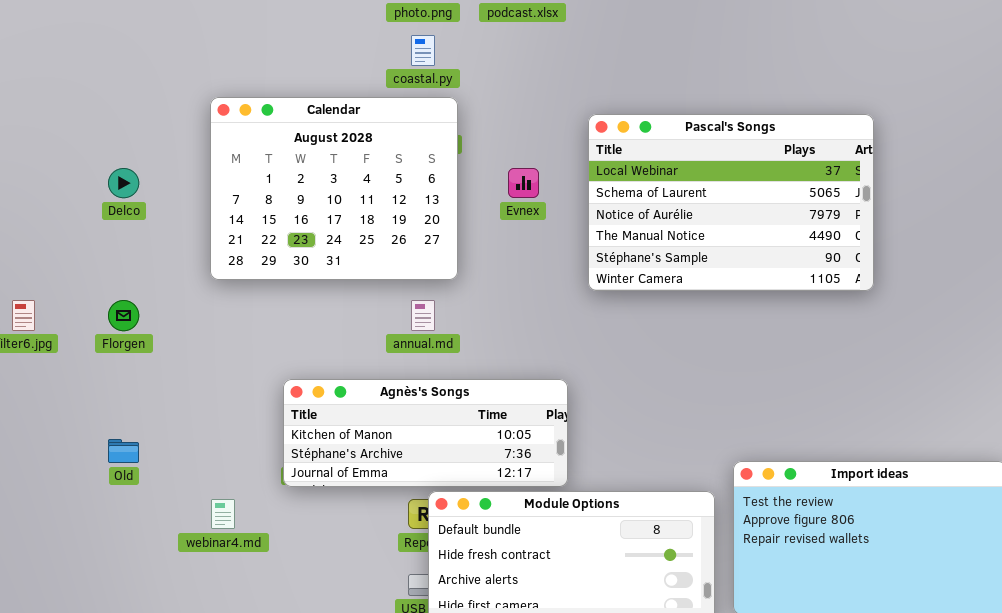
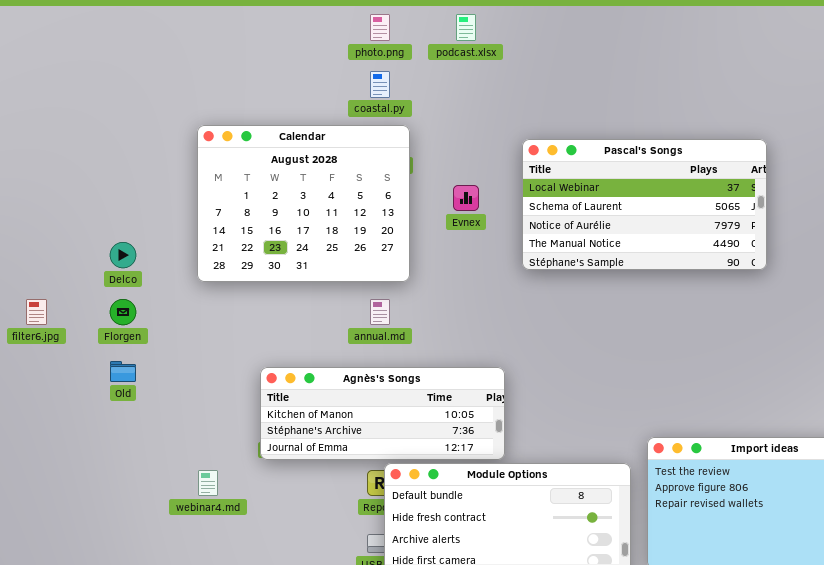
Pascal's Songs: [588,114,874,291] -> [522,139,767,270], resized
Delco: [108,168,139,198] -> [110,242,136,268], moved
Old: [108,439,139,463] -> [110,361,136,382], moved

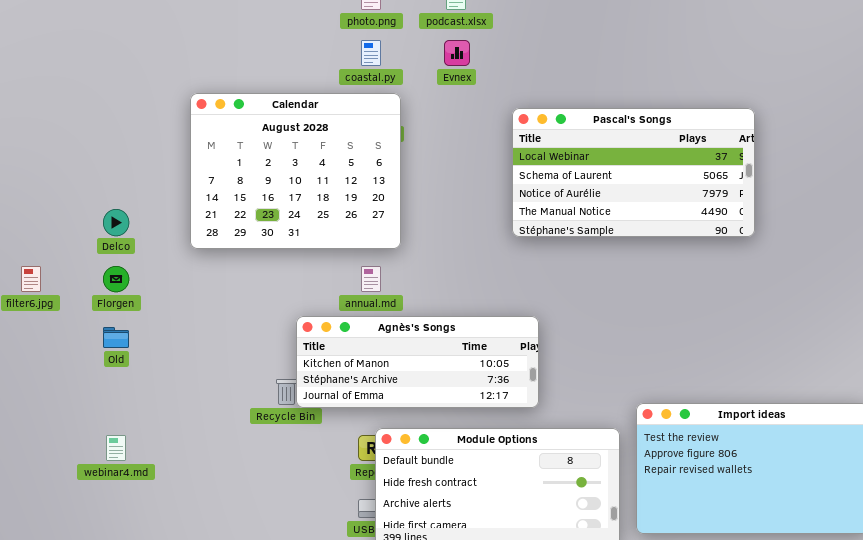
Evnex: [453,185,479,211] -> [444,40,470,66], moved
Agnès's Songs: [260,367,505,460] -> [296,316,539,408], moved
webinar4.md: [198,470,218,496] -> [106,435,126,461], moved

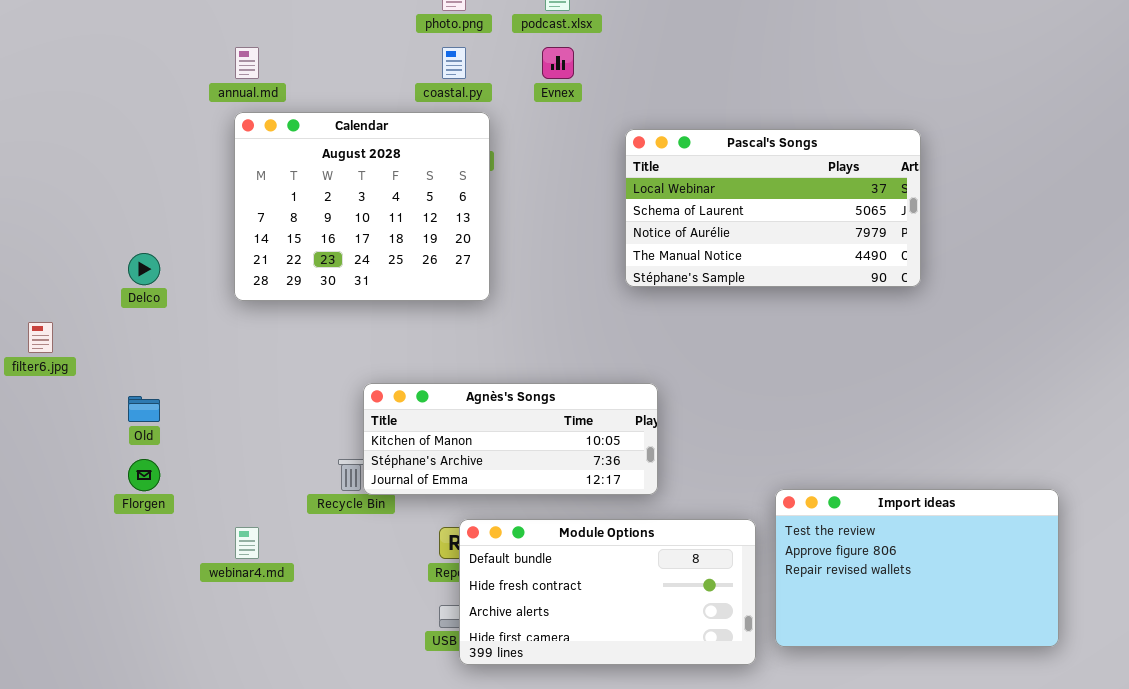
Florgen: [103,266,129,292] -> [128,459,160,491], moved
annual.md: [361,266,381,292] -> [235,47,259,79], moved
webinar4.md: [106,435,126,461] -> [235,527,259,559], moved

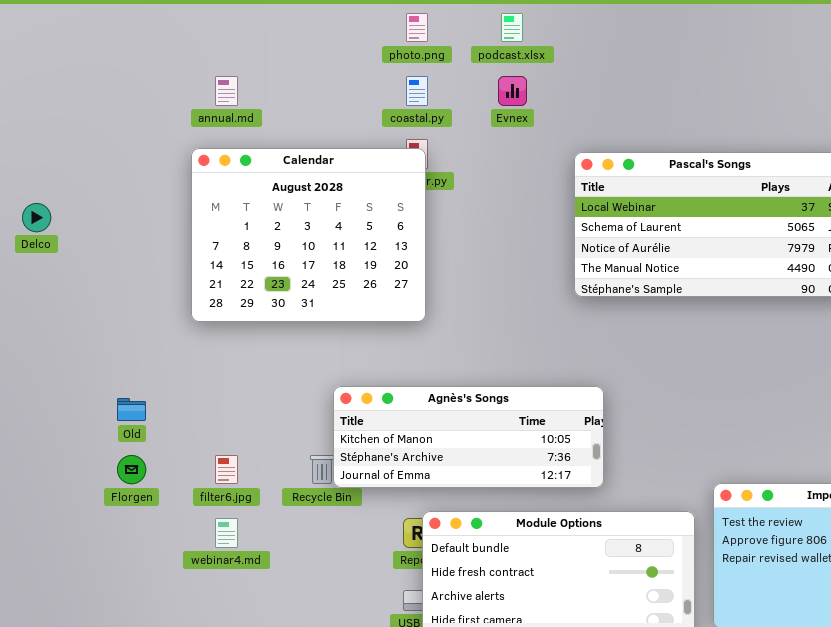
Calendar: [234,112,490,301] -> [191,148,426,322], moved
Delco: [128,253,160,285] -> [22,203,51,232], moved
filter6.jpg: [28,322,53,353] -> [215,455,238,484], moved

